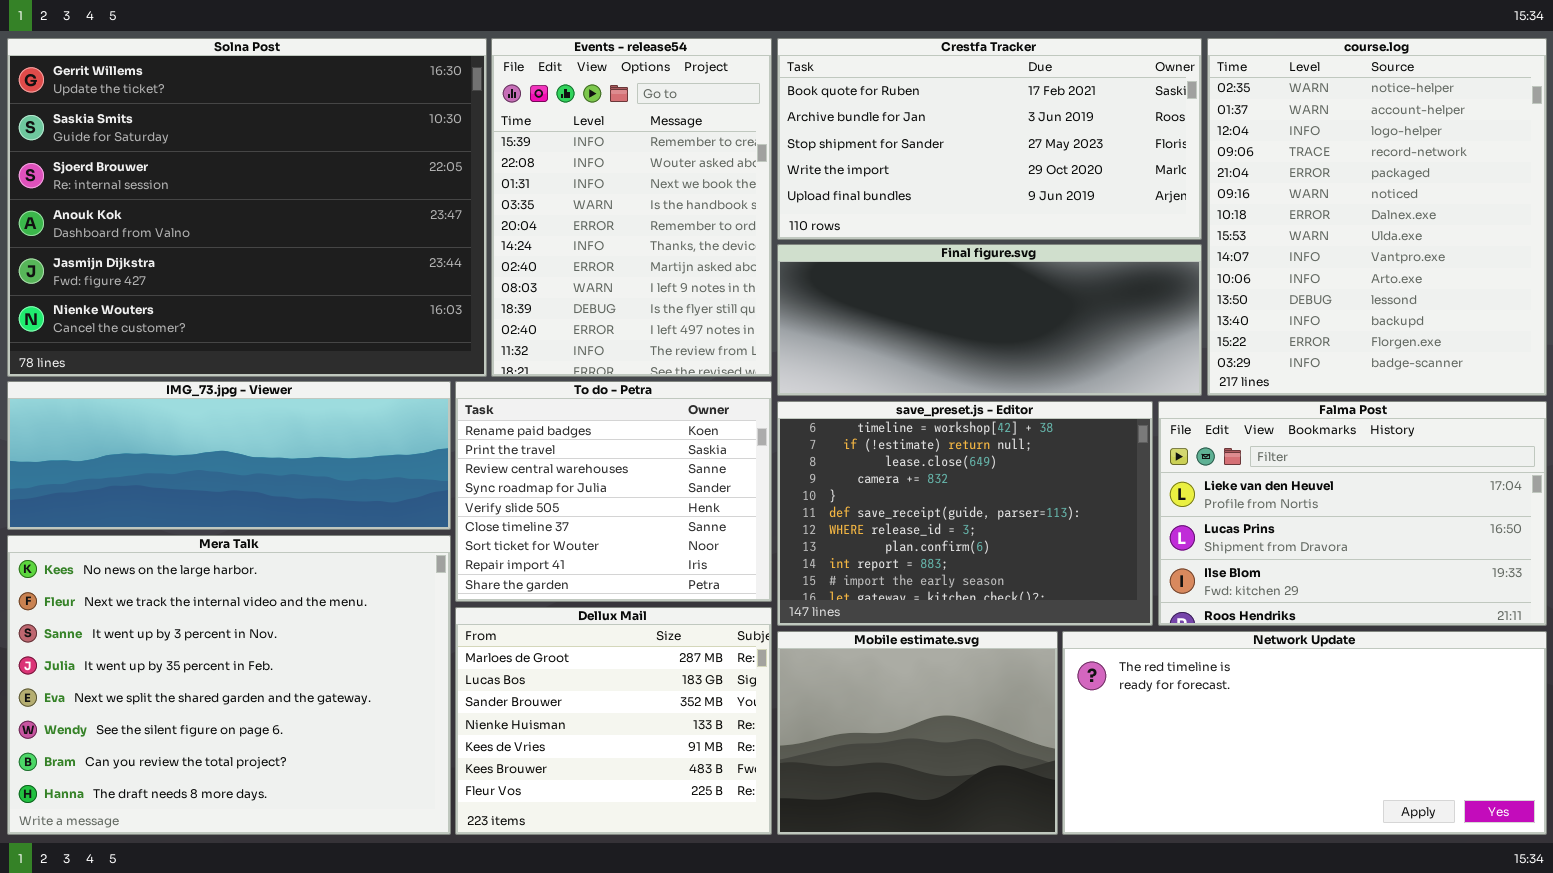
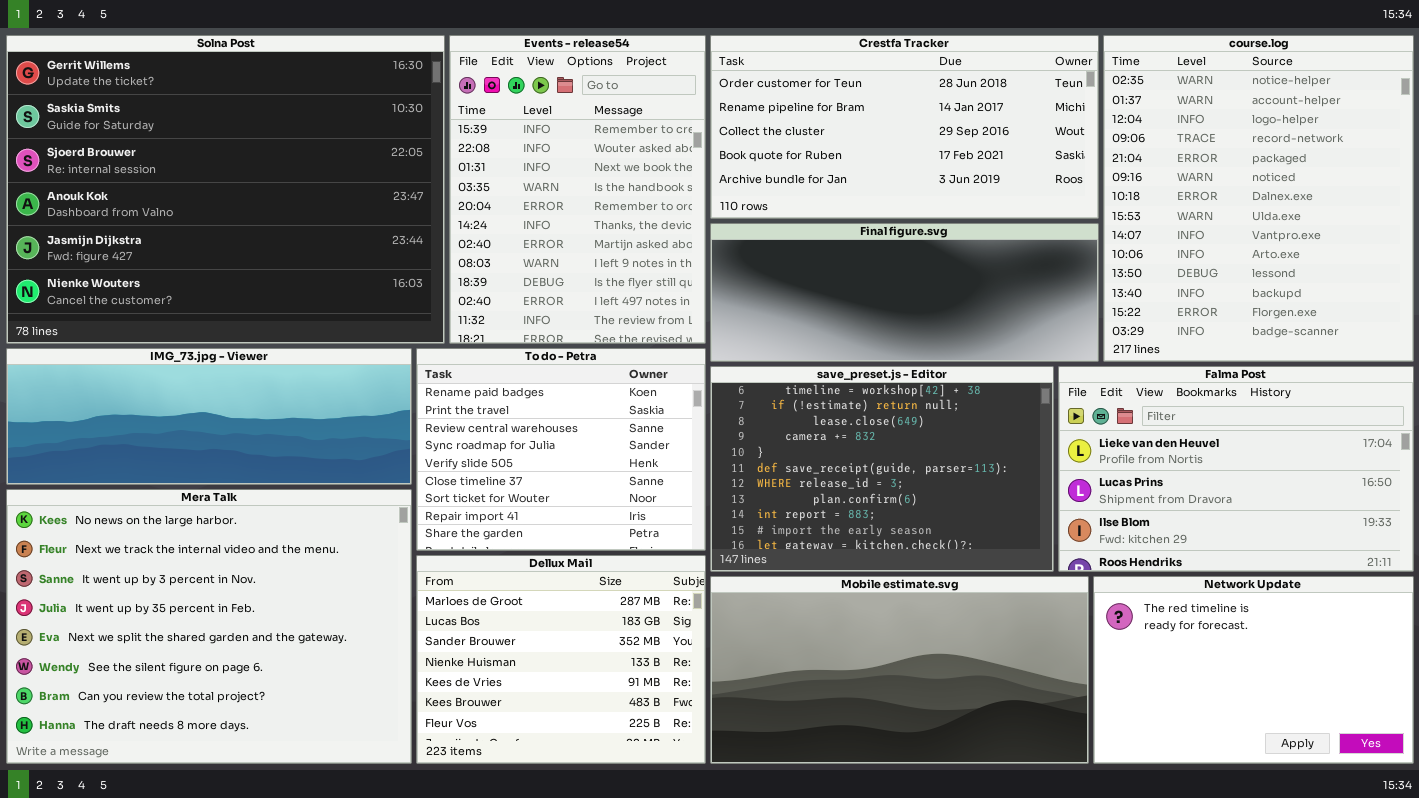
Crestfa Tracker: [777,38,1202,240] -> [710,35,1099,219], scrolled up 3 rows
Mobile estimate.svg: [777,631,1058,835] -> [710,576,1089,764], resized
Network Update: [1062,631,1547,835] -> [1093,576,1414,764], resized

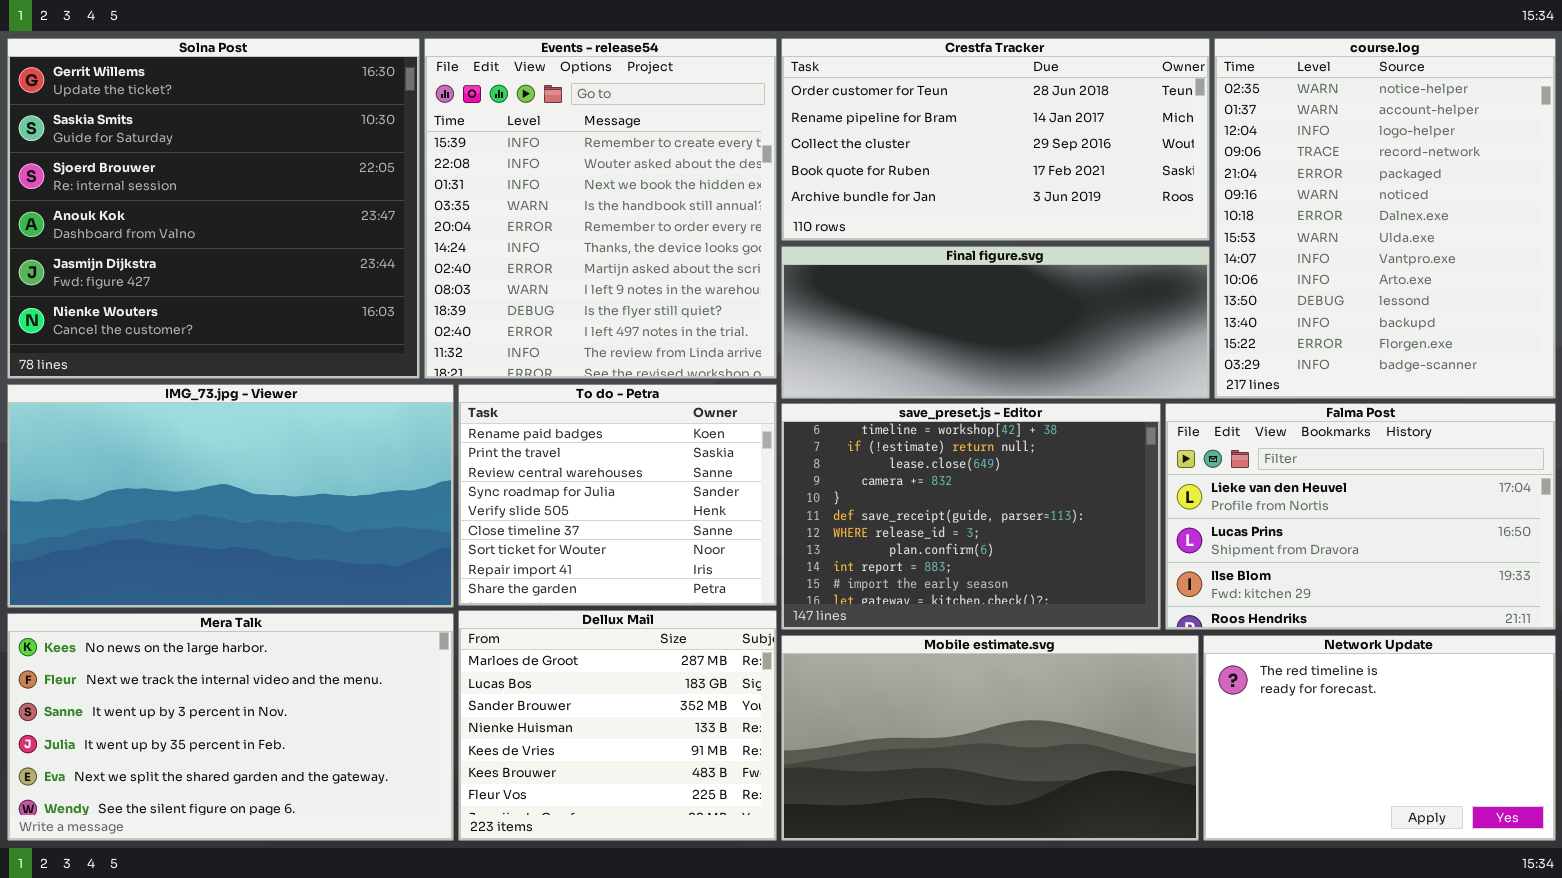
Solna Post: [6,35,445,344] -> [7,38,420,379], resized
Events - release54: [449,35,706,344] -> [424,38,777,379], resized
IMG_73.jpg - Viewer: [6,348,412,485] -> [7,384,454,608], resized
Mera Talk: [6,489,412,764] -> [7,613,454,841], resized

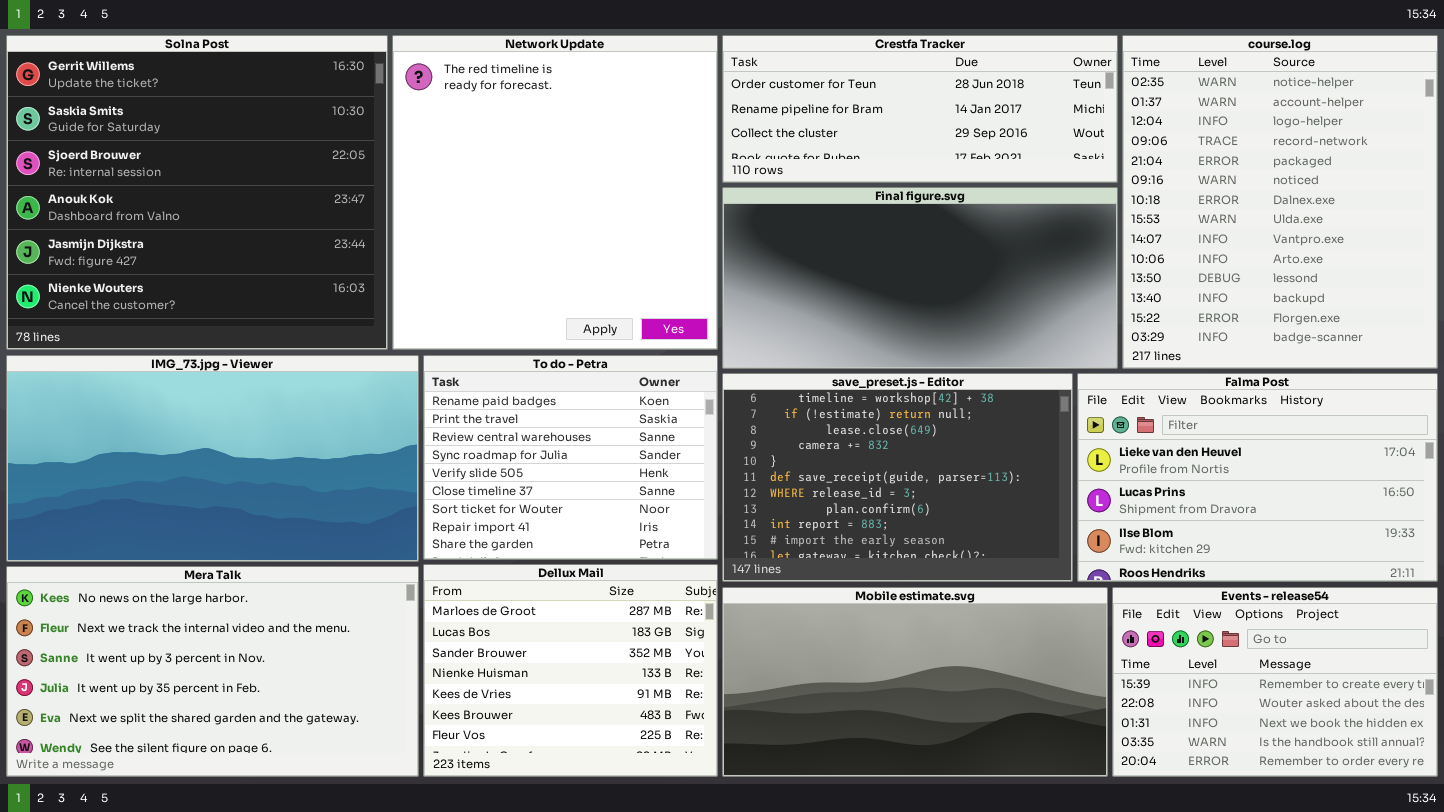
Events - release54: [424,38,777,379] -> [1112,587,1438,777], moved, resized
Crestfa Tracker: [781,38,1210,241] -> [722,35,1118,183], resized
Final figure.svg: [781,246,1210,399] -> [722,187,1118,369], resized
Network Update: [1203,635,1556,841] -> [392,35,718,350], moved, resized

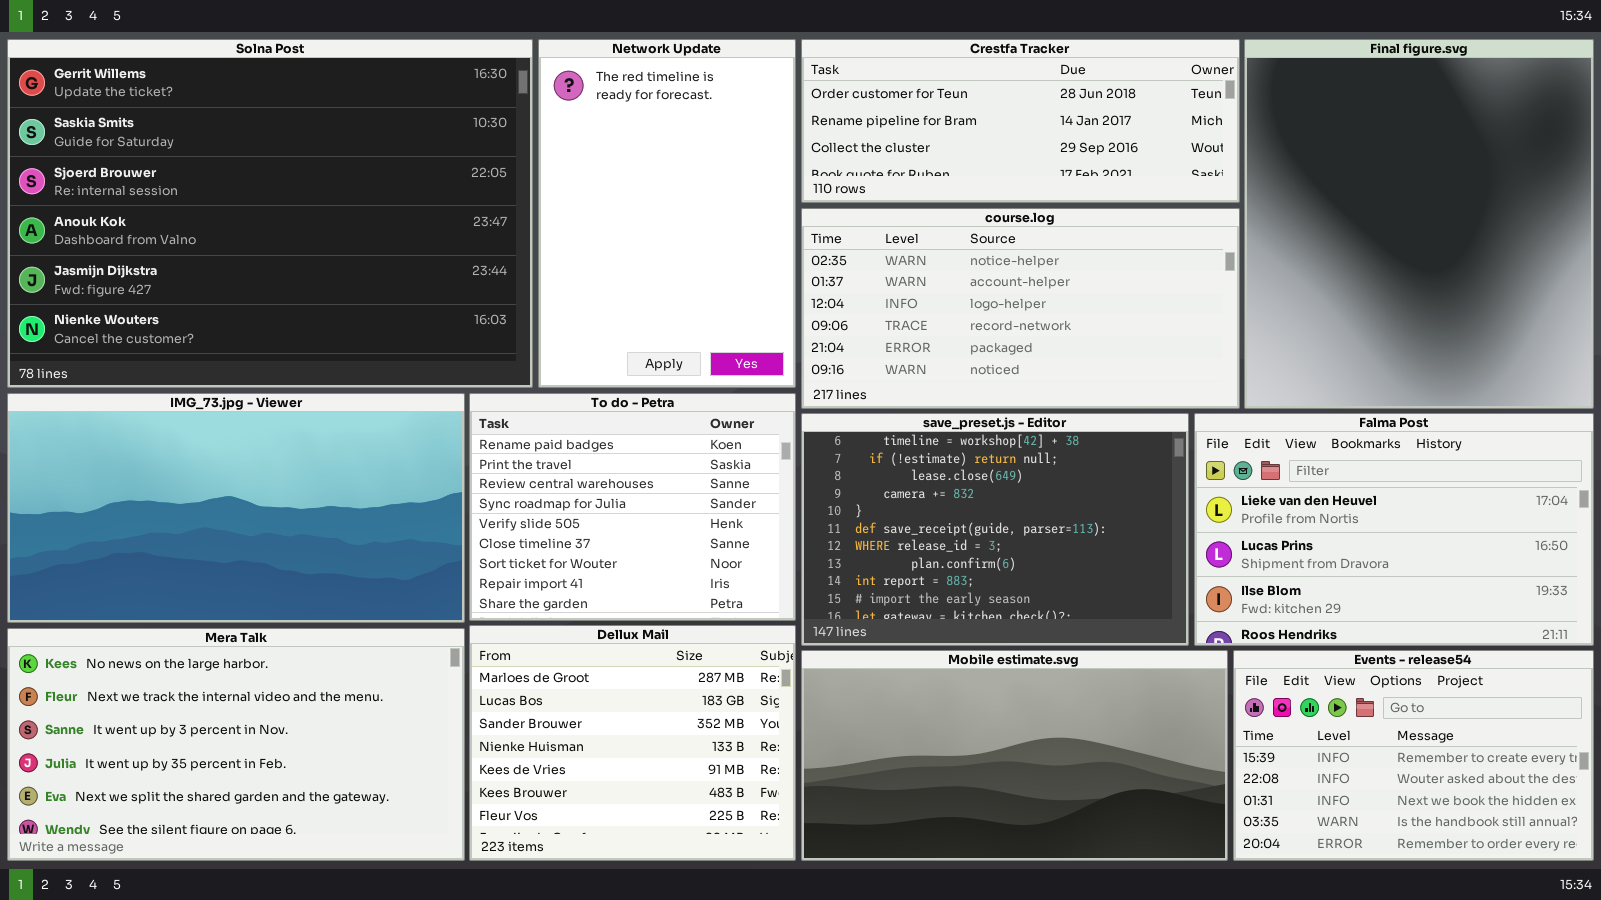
Solna Post: [6,35,388,350] -> [7,39,533,388], resized
Network Update: [392,35,718,350] -> [538,39,796,388], resized
course.log: [1122,35,1438,369] -> [801,208,1240,409], moved, resized
Final figure.svg: [722,187,1118,369] -> [1244,39,1594,409], moved, resized

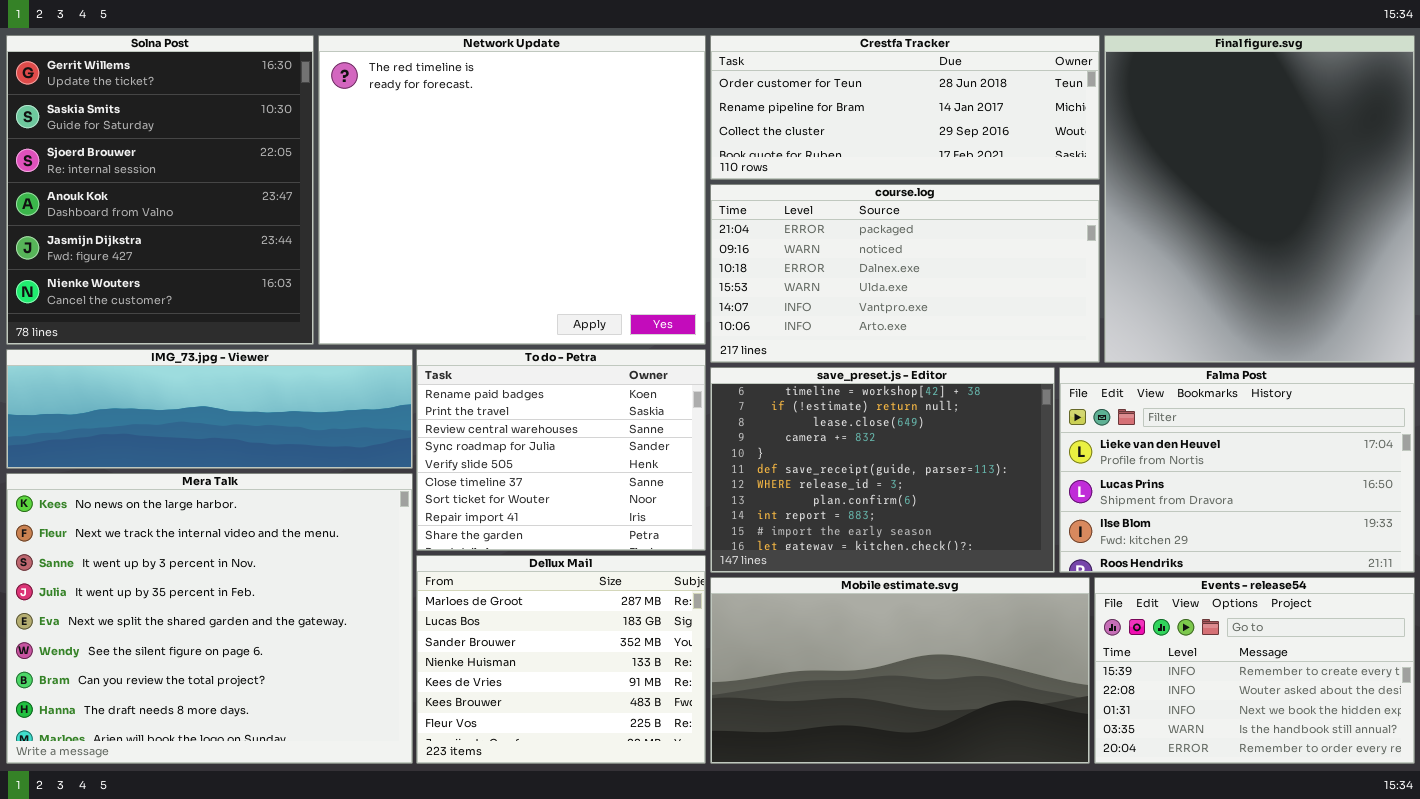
Solna Post: [7,39,533,388] -> [6,35,314,345], resized
Network Update: [538,39,796,388] -> [318,35,706,345], resized
course.log: [801,208,1240,409] -> [710,184,1100,363], scrolled down 4 rows
IMG_73.jpg - Viewer: [7,393,465,623] -> [6,349,413,469], resized
Mera Talk: [7,628,465,861] -> [6,473,413,764], resized

